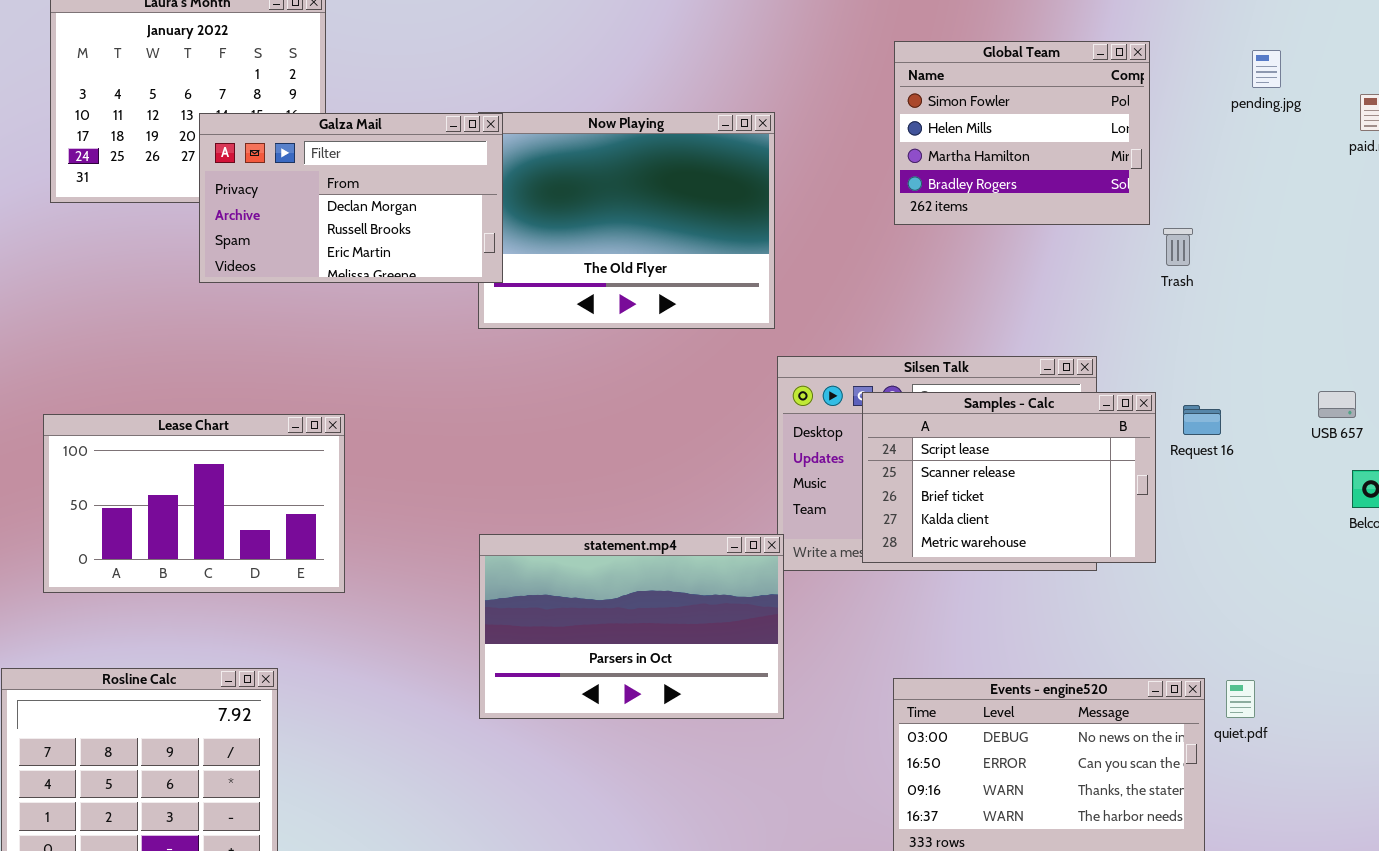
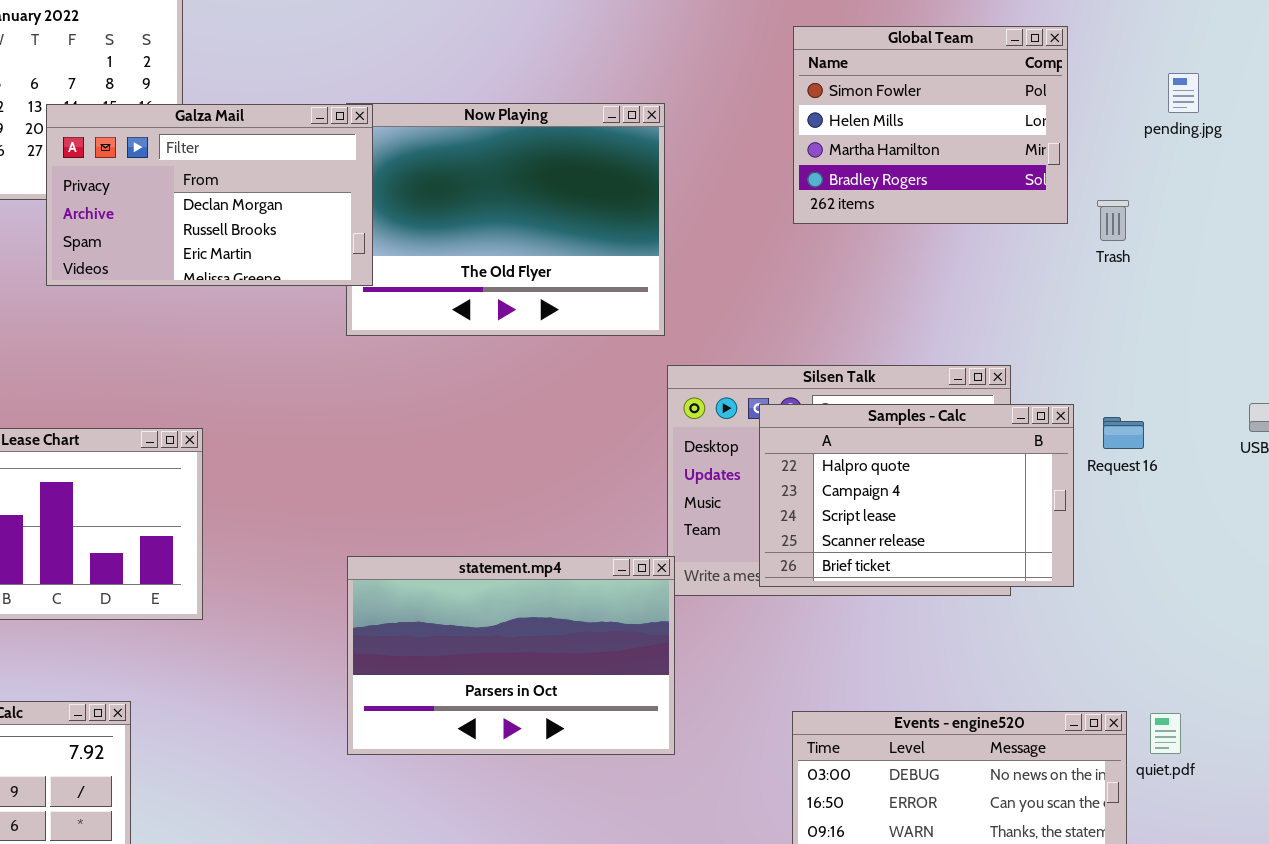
pending.jpg: [1252,50,1281,88] -> [1168,73,1199,113], moved
Trash: [1163,228,1193,266] -> [1097,200,1129,241], moved
Samples - Calc: [862,392,1156,563] -> [759,404,1074,587], scrolled up 2 rows

